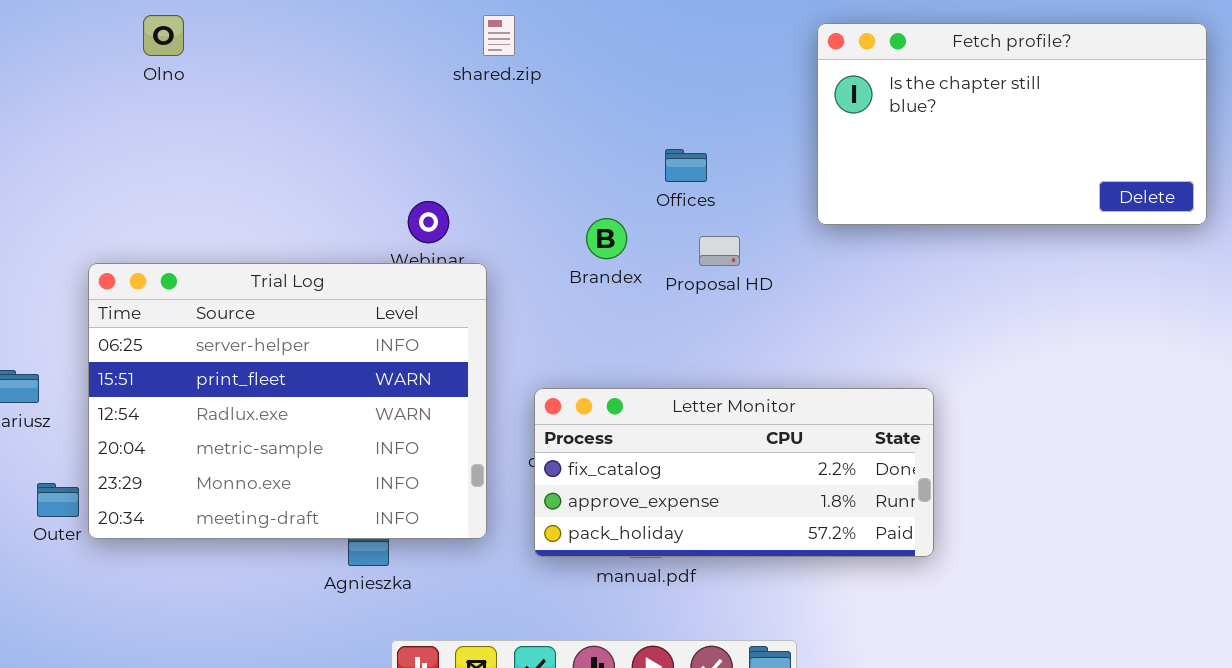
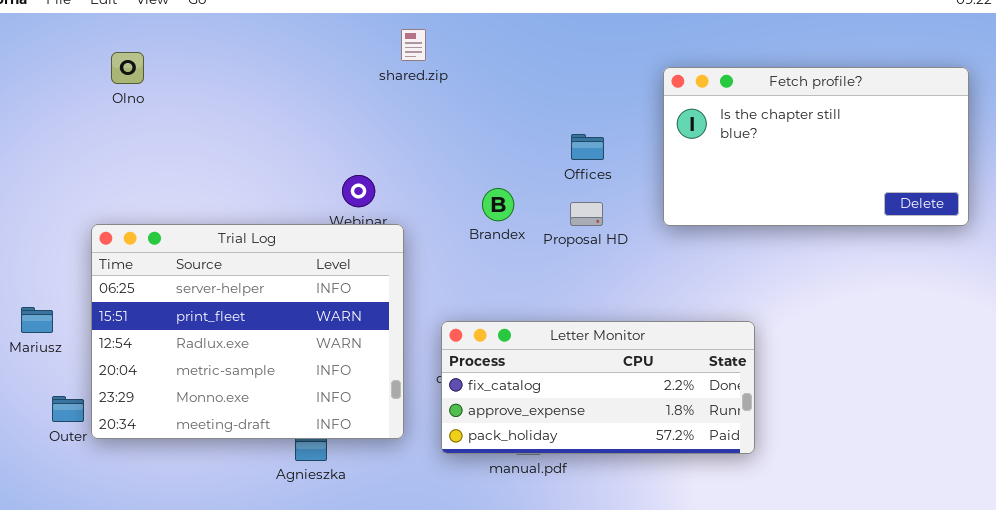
Olno: [143,15,184,56] -> [111,52,144,84], moved
Fetch profile?: [817,23,1207,225] -> [663,67,969,226], moved
Offices: [665,149,707,182] -> [571,134,604,160], moved

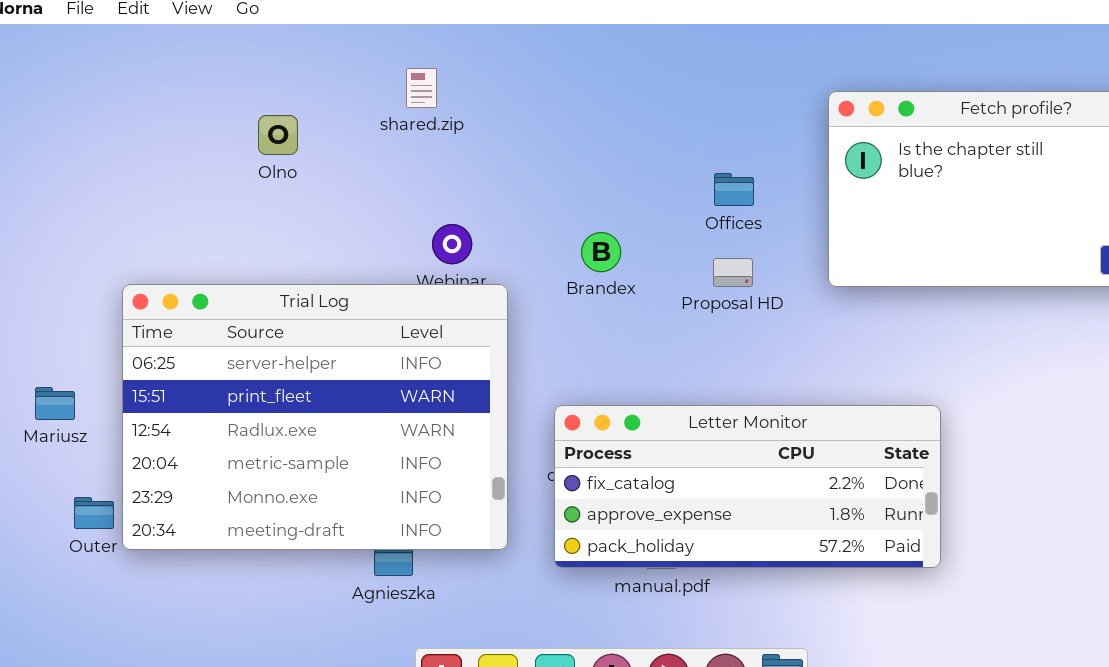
shared.zip: [401,29,426,61] -> [406,68,437,108], moved
Olno: [111,52,144,84] -> [258,115,298,155], moved
Brandex: [482,188,514,221] -> [581,232,621,272], moved

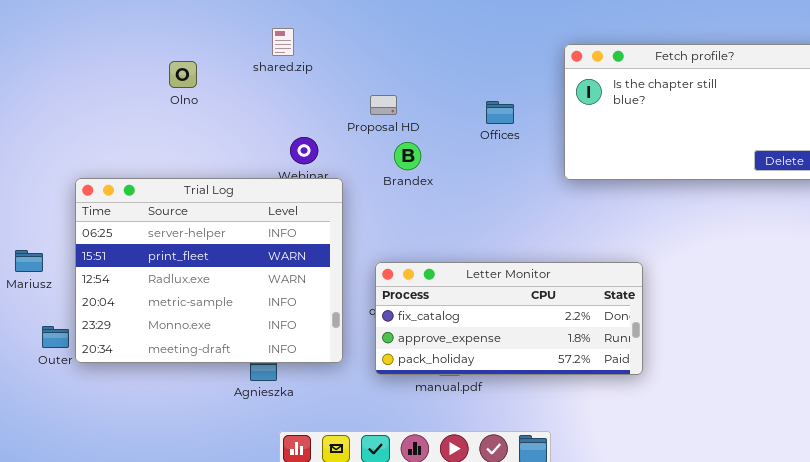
Proposal HD: [713,258,753,287] -> [370,95,397,115], moved

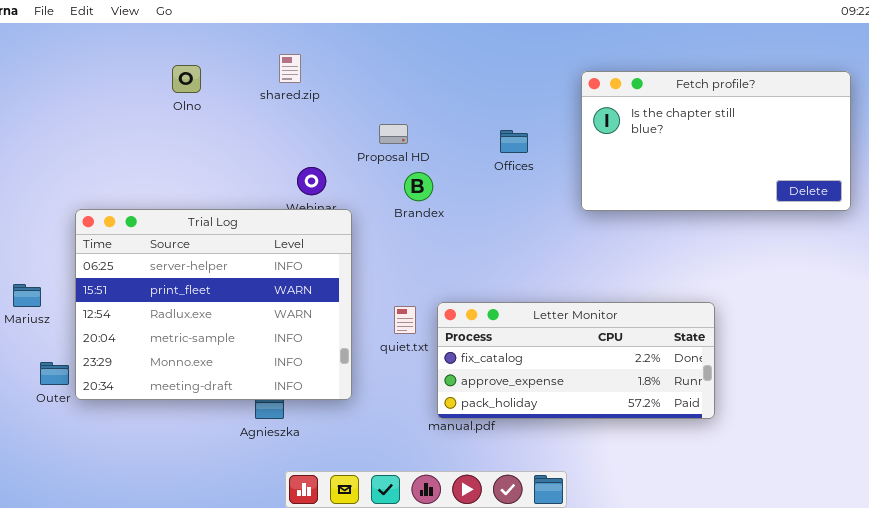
Olno: [169,61,197,88] -> [172,65,201,93], moved
Letter Monitor: [375,262,643,375] -> [437,302,715,419], moved

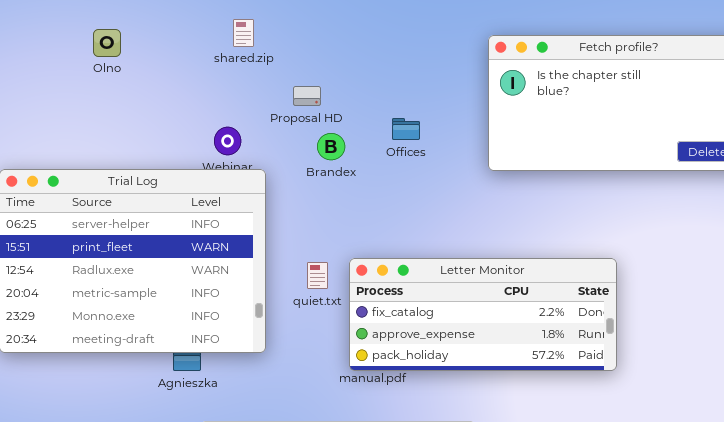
shared.zip: [279,54,301,83] -> [233,19,254,47], moved
Offices: [500,130,528,153] -> [392,118,420,140], moved

